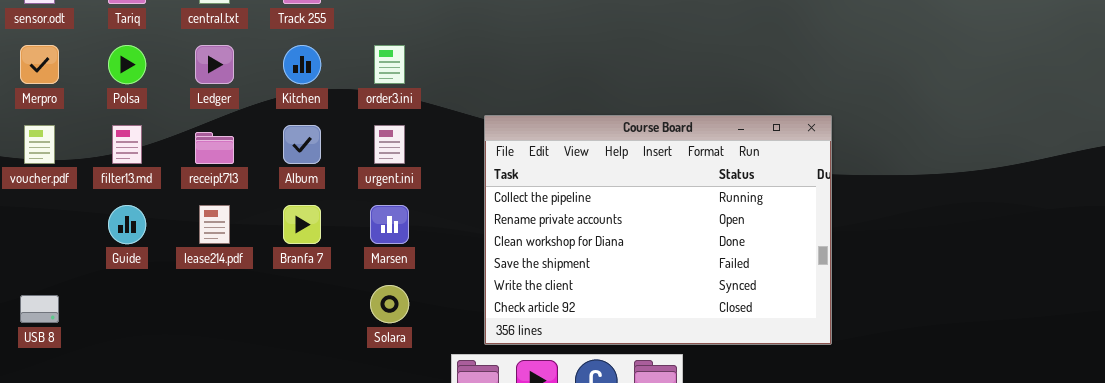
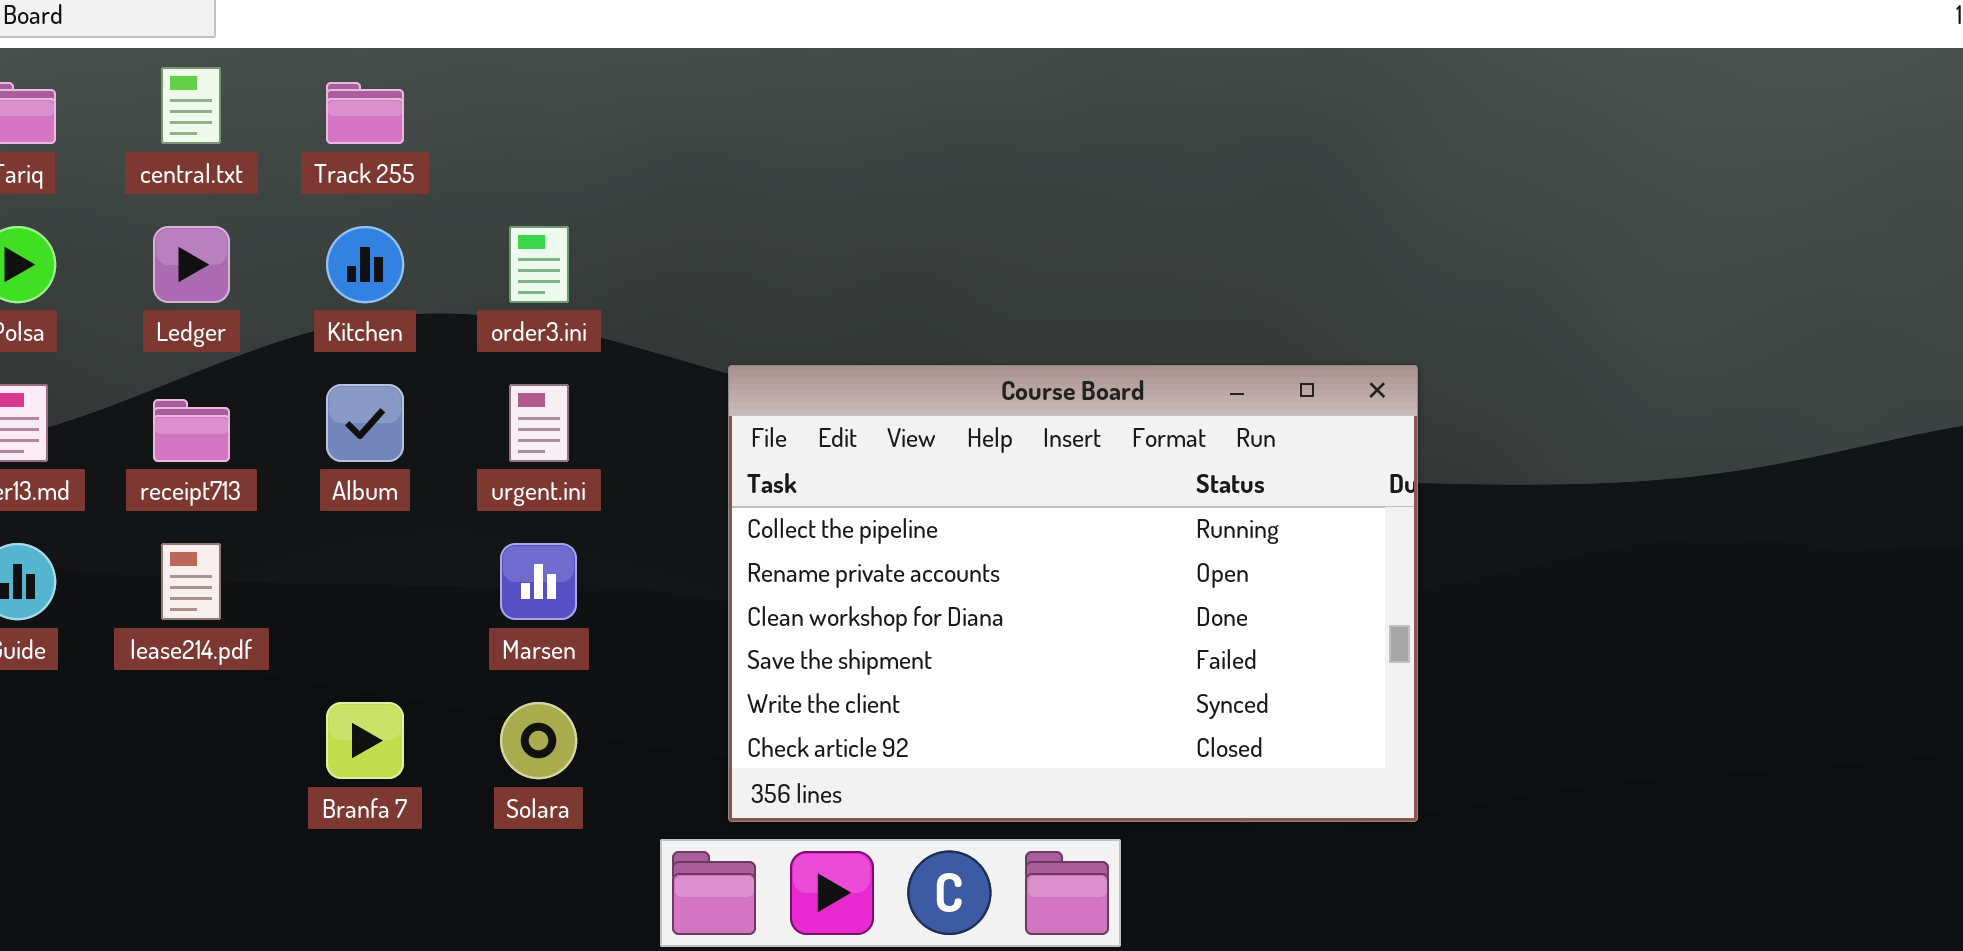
Branfa 7: [283,205,321,244] -> [326,702,404,779], moved

